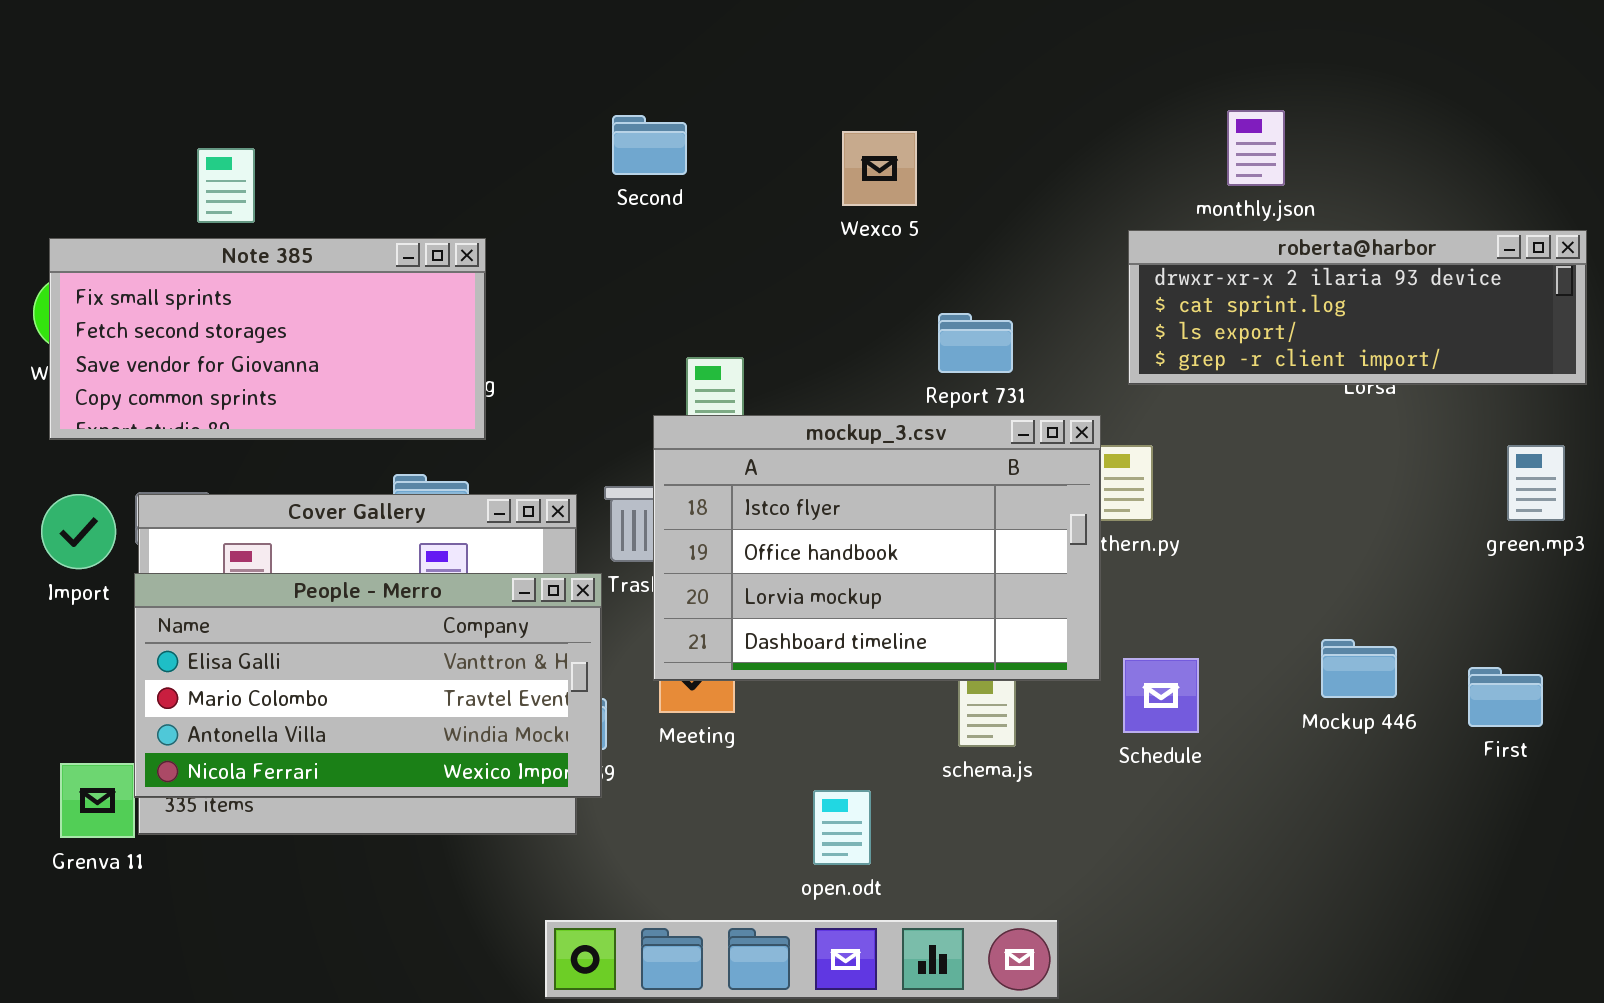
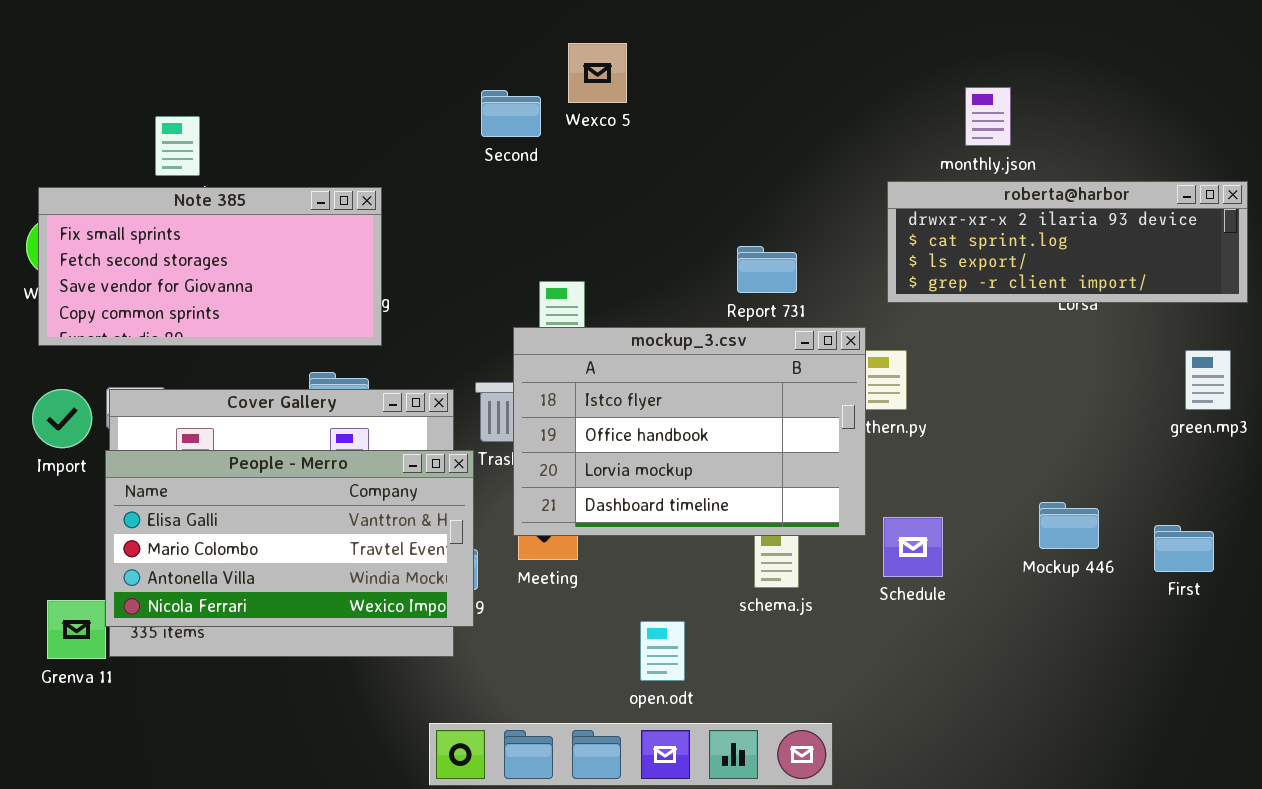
Wexco 5: [842,131,917,206] -> [568,43,627,103], moved

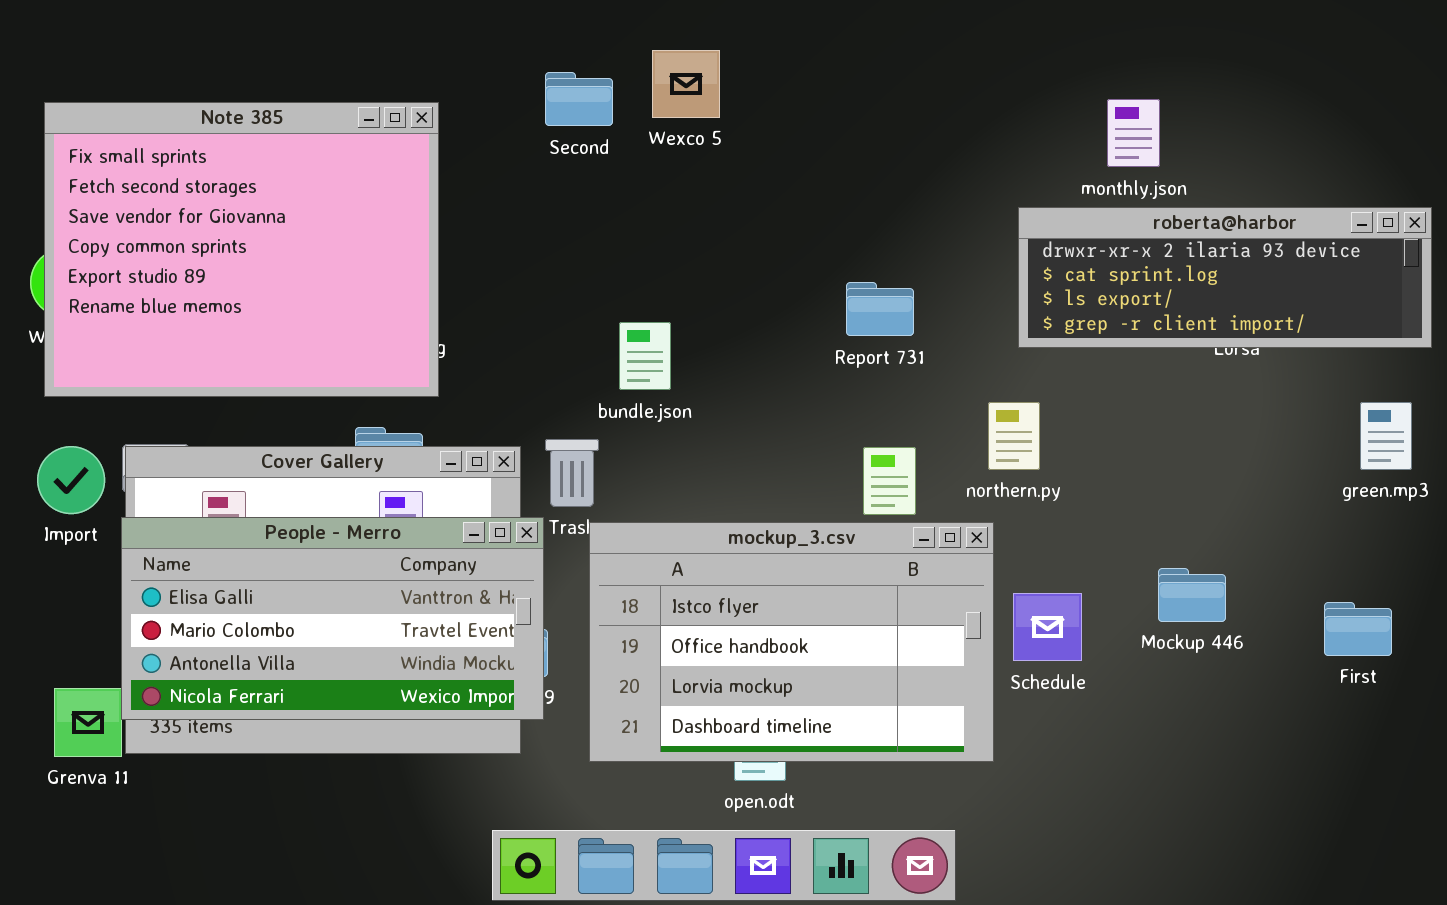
Second: [481,90,541,137] -> [545,72,613,126], moved
Note 385: [38,187,382,346] -> [44,102,439,397], resized
mockup_3.csv: [513,327,866,536] -> [589,522,994,762], moved
Mockup 446: [1039,502,1099,549] -> [1158,568,1226,622], moved

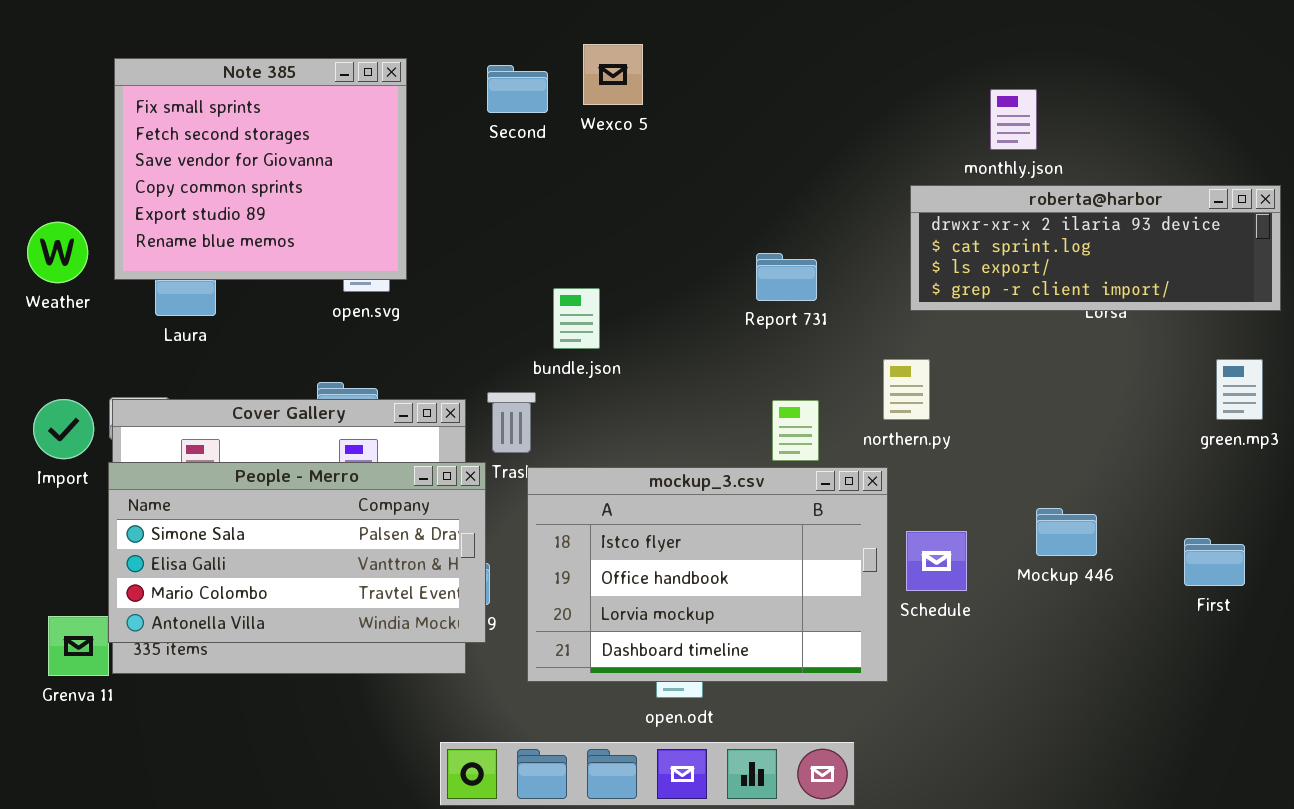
Note 385: [44,102,439,397] -> [114,58,407,280], moved, resized
People - Merro: [121,517,544,720] -> [108,462,486,643], scrolled up 1 row

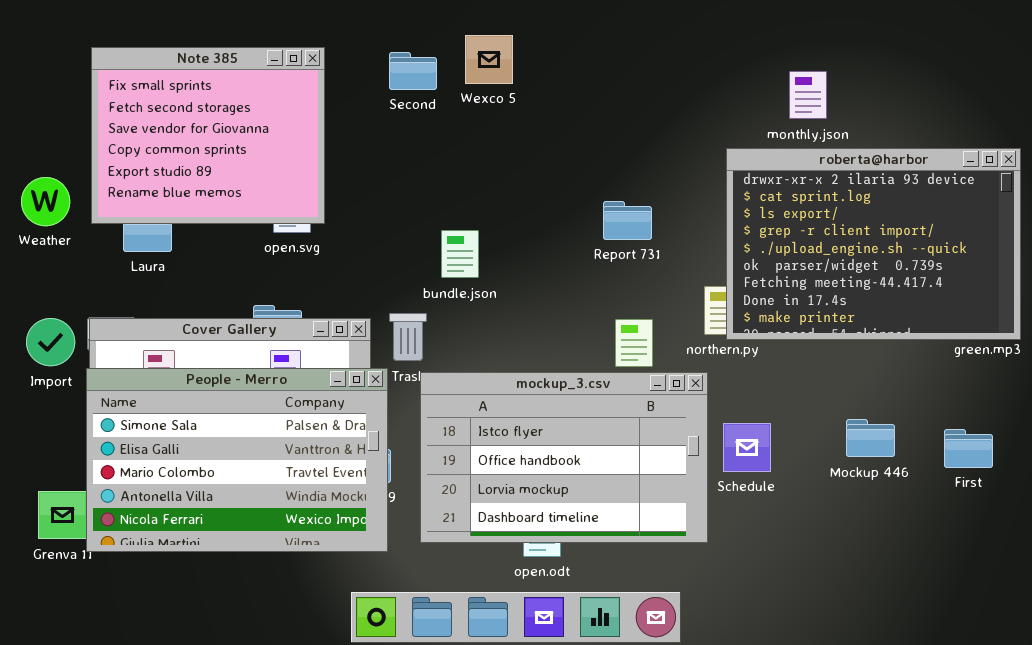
roberta@harbor: [910,185,1281,311] -> [726,148,1021,340], resized
People - Merro: [108,462,486,643] -> [86,368,388,552], resized
Mockup 446: [1036,508,1097,556] -> [846,419,895,457], moved

